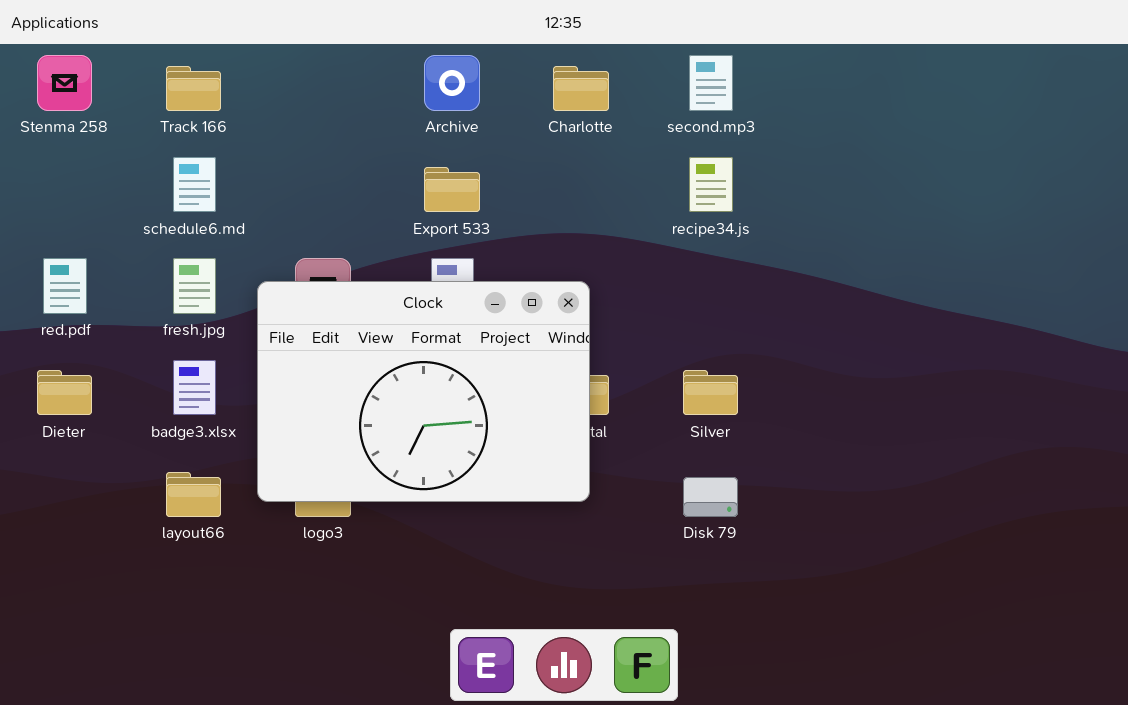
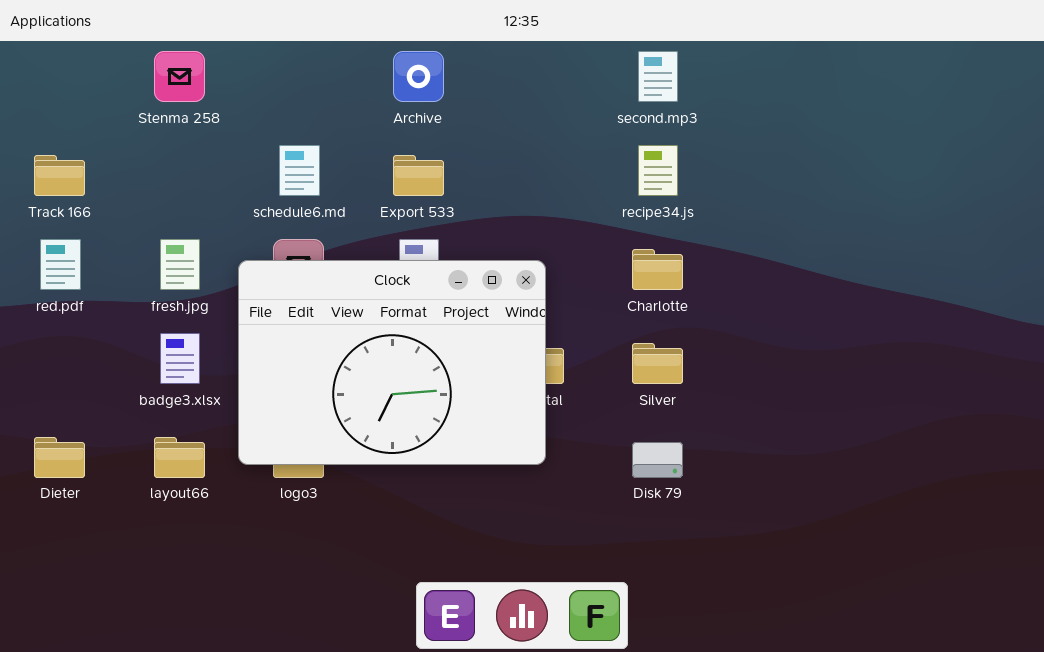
Stenma 258: [37,55,92,111] -> [154,51,205,102], moved
Track 166: [166,66,221,111] -> [34,155,85,196], moved
Charlotte: [553,66,609,111] -> [632,249,683,290], moved
schedule6.md: [173,157,216,212] -> [279,145,320,196], moved
Dieter: [37,370,92,415] -> [34,437,85,478], moved

